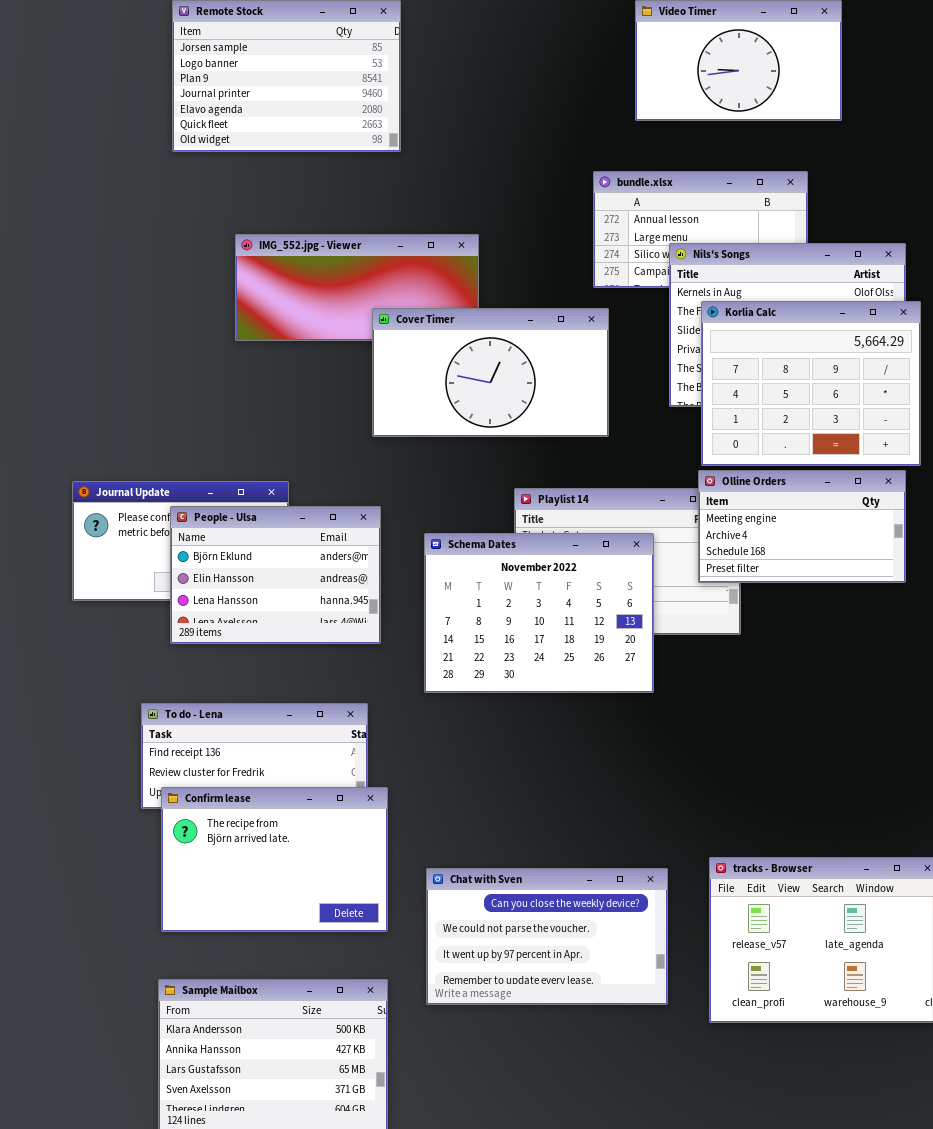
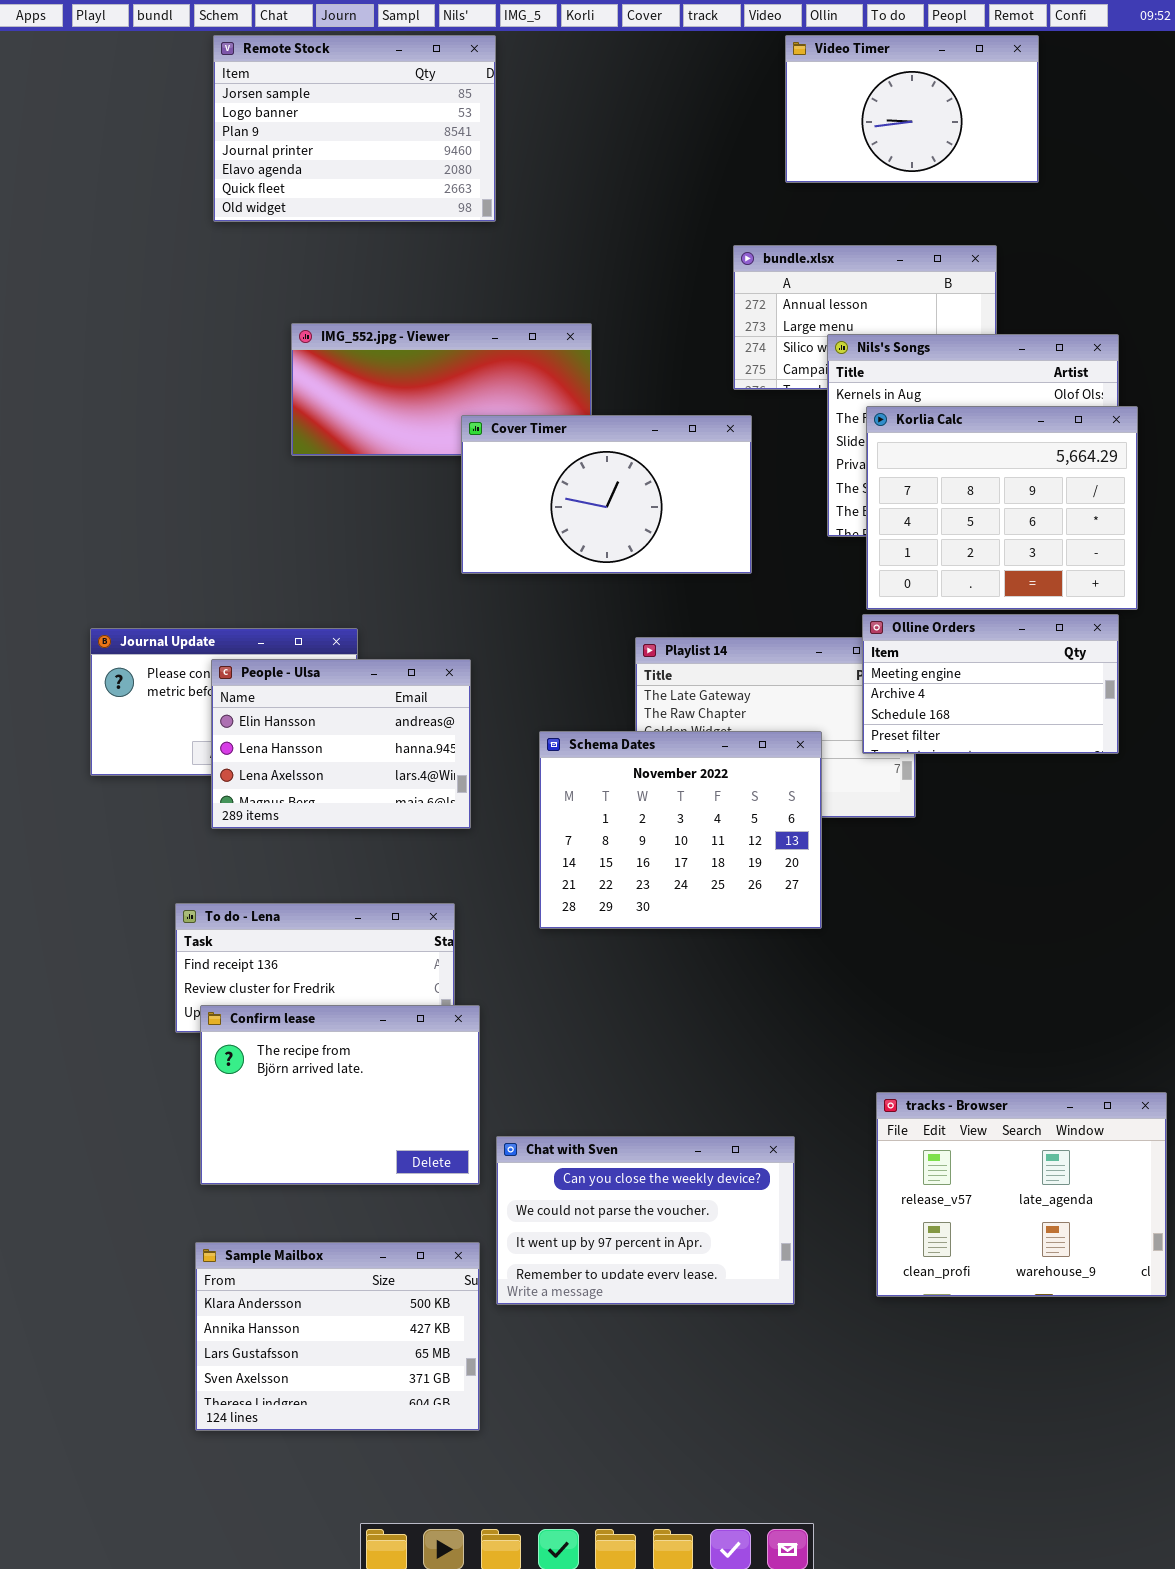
People - Ulsa: [170,506,381,644] -> [211,659,471,829], scrolled down 1 row
Schema Dates: [424,533,654,693] -> [539,731,822,929], moved
Chat with Sven: [426,868,668,1005] -> [496,1136,795,1305], moved

